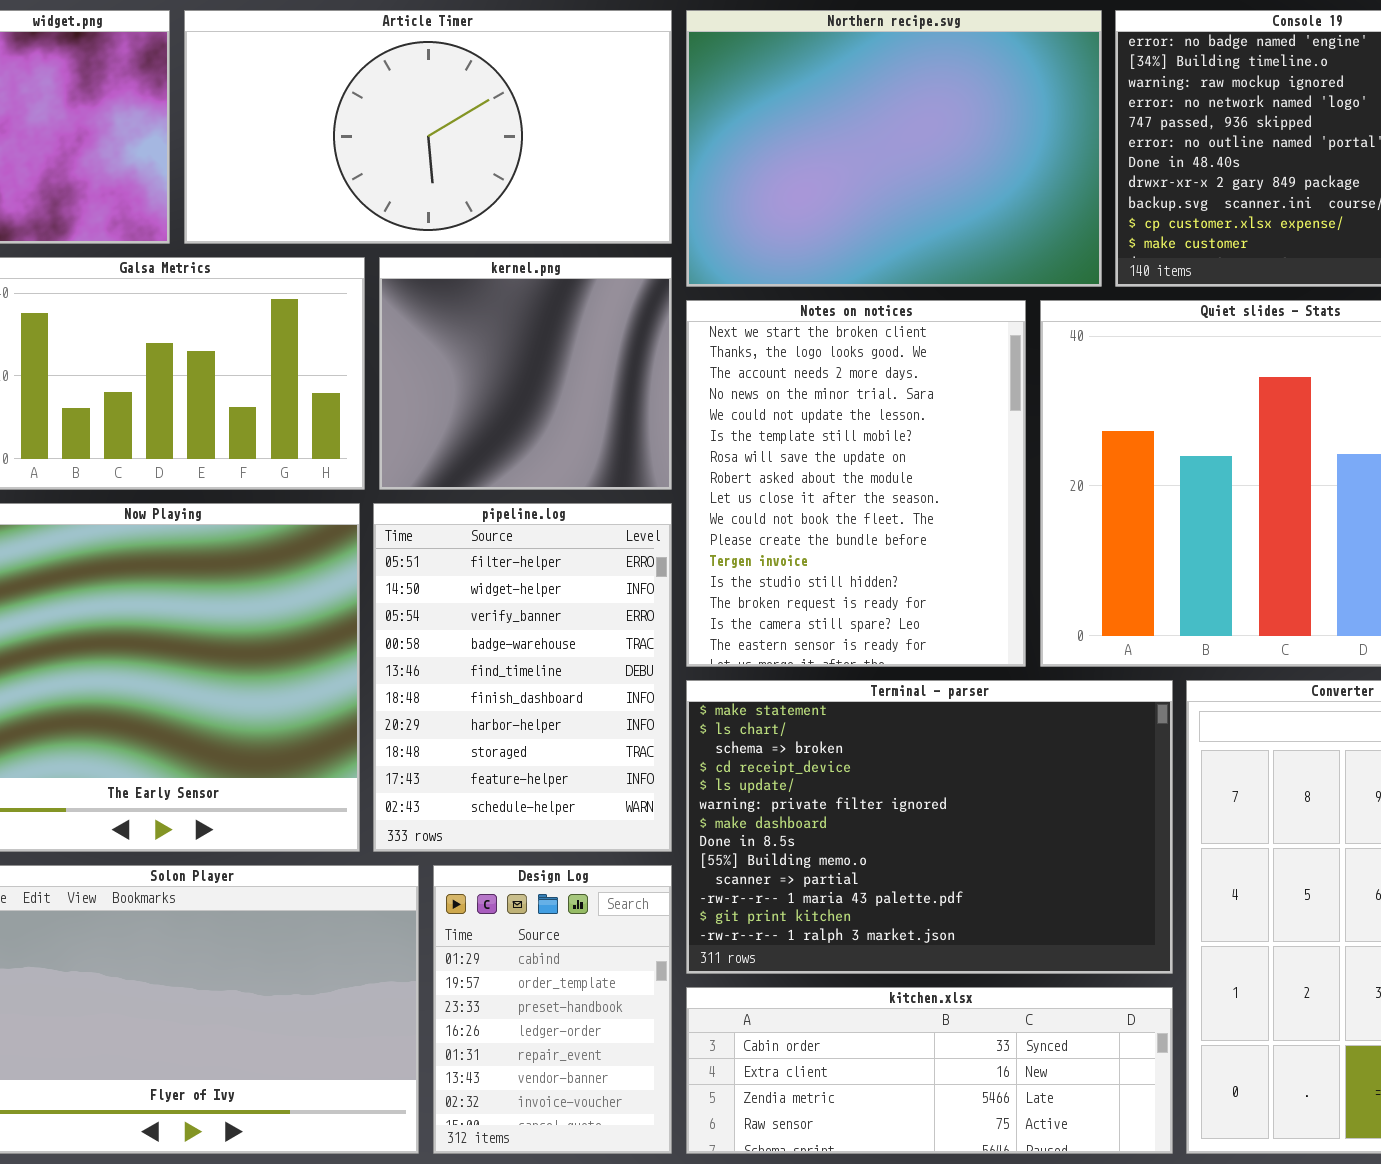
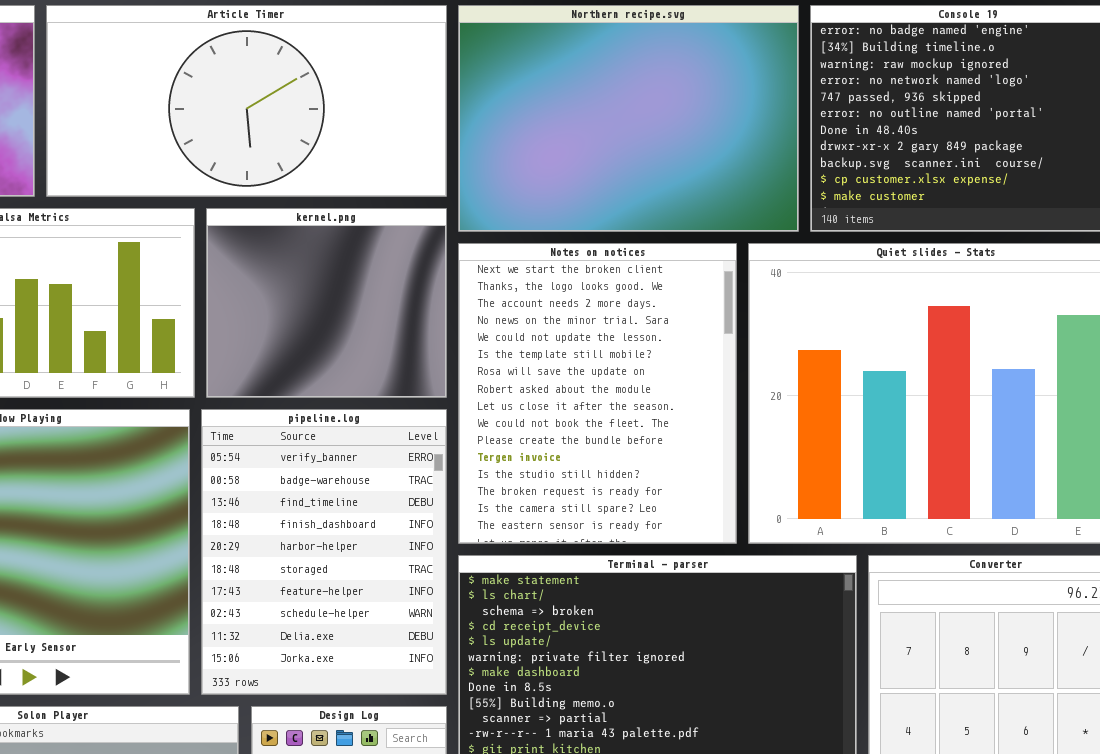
pipeline.log: [373,503,672,852] -> [201,409,447,695], scrolled down 2 rows

